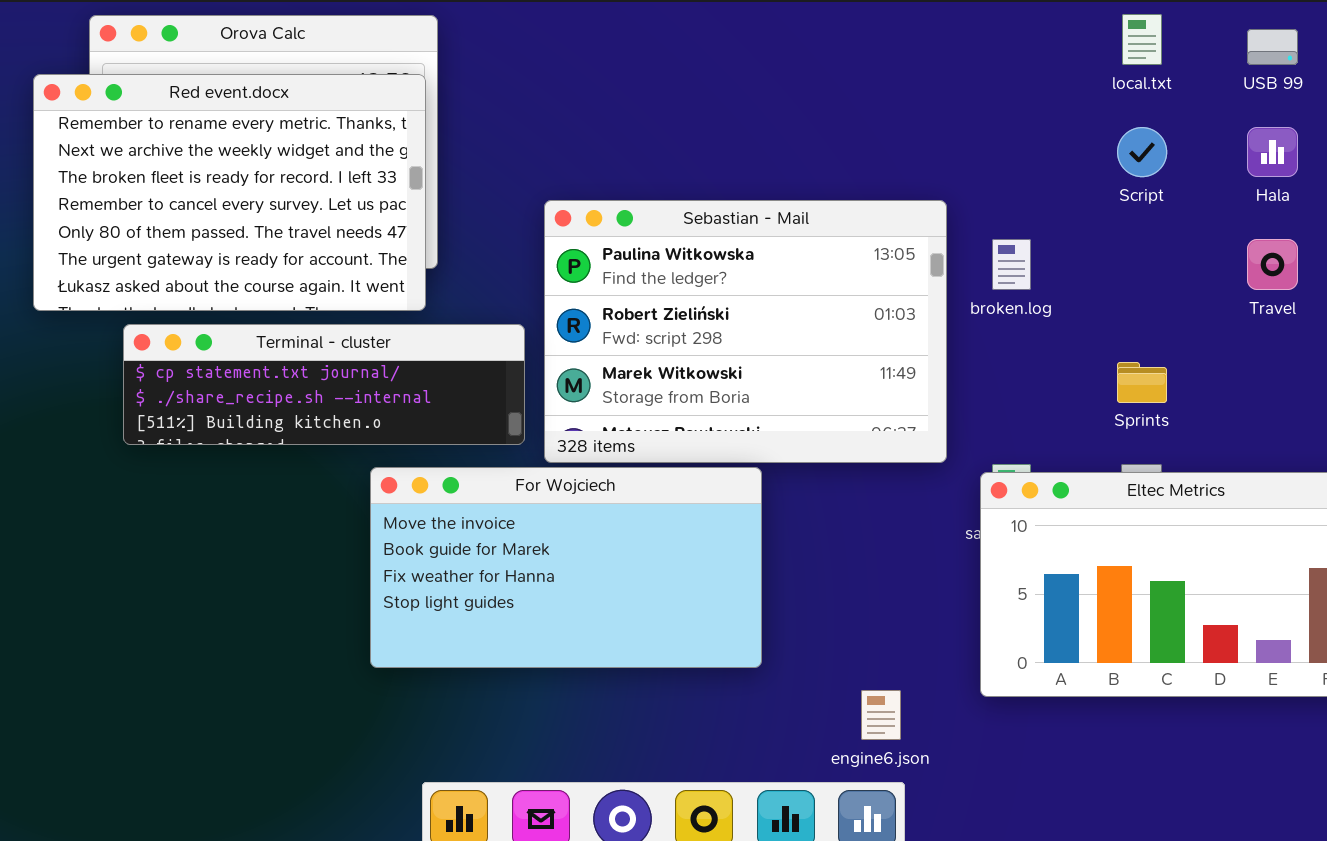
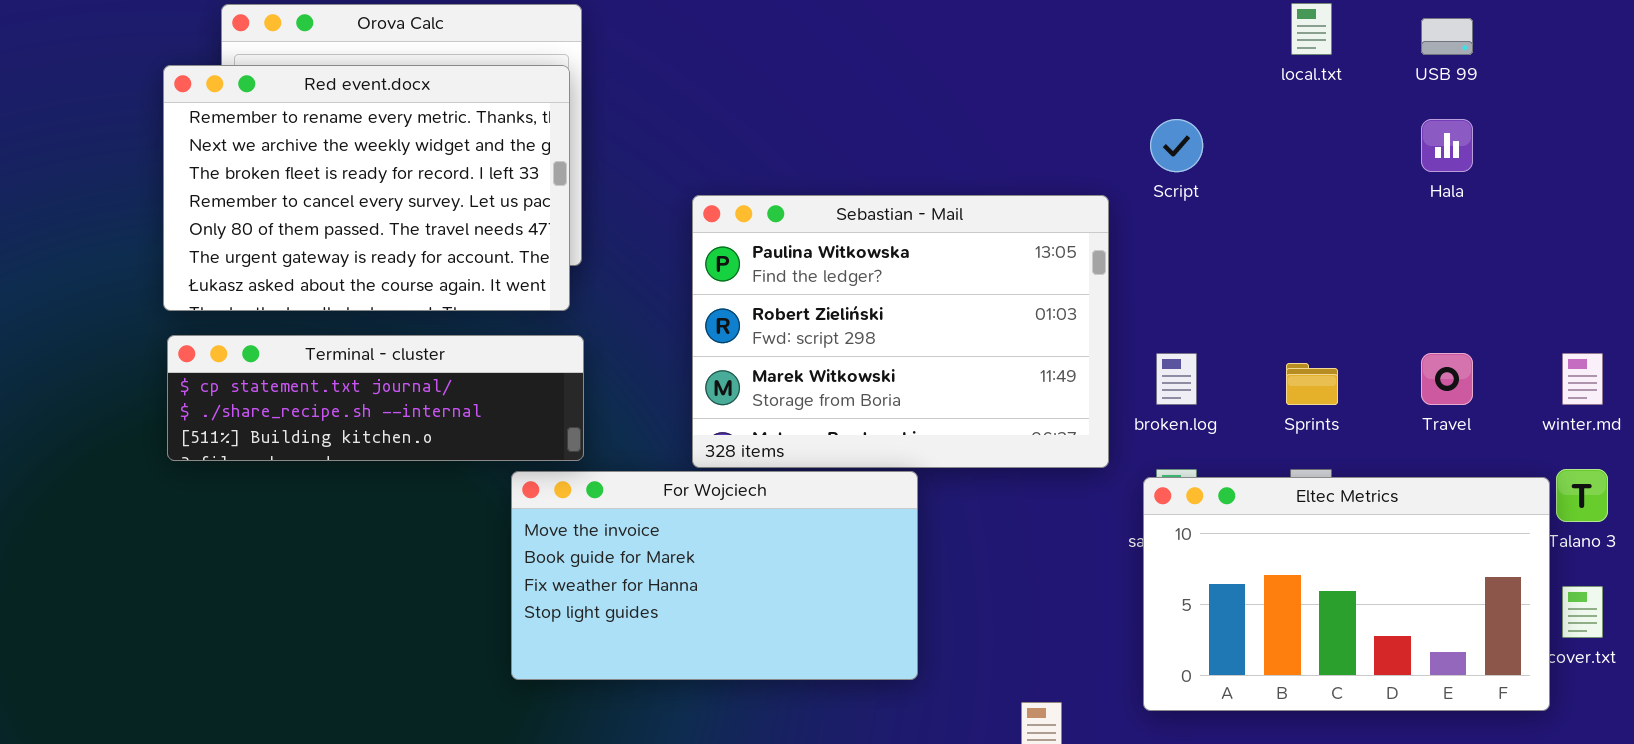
Script: [1117,127,1167,177] -> [1150,119,1203,172], moved
broken.log: [992,239,1031,290] -> [1156,353,1197,405], moved
Travel: [1247,239,1298,290] -> [1421,353,1473,405], moved
Terminal - cluster: [123,324,525,445] -> [167,335,584,461], moved

